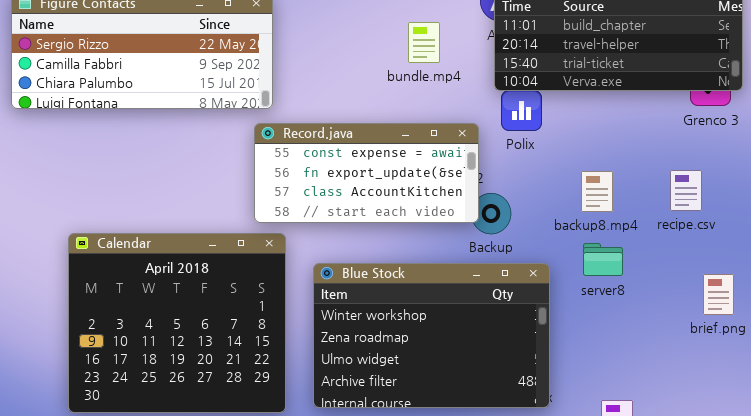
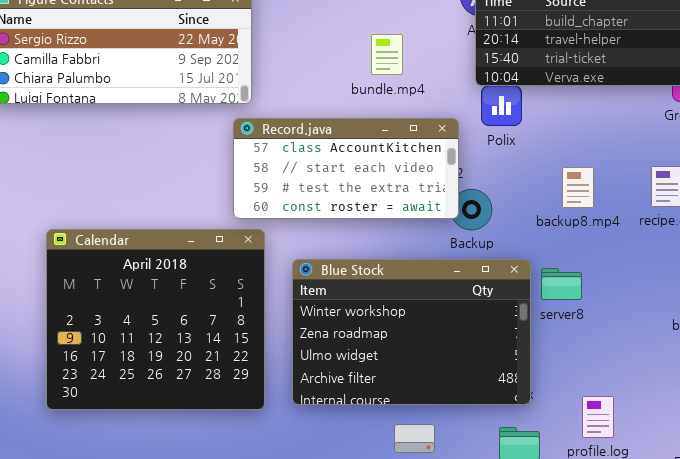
bundle.mp4: [408,22,440,63] -> [371,34,403,75], moved
Record.java: [254,123,479,223] -> [233,118,459,219], scrolled down 2 rows
server8: [583,243,623,276] -> [541,268,582,300], moved

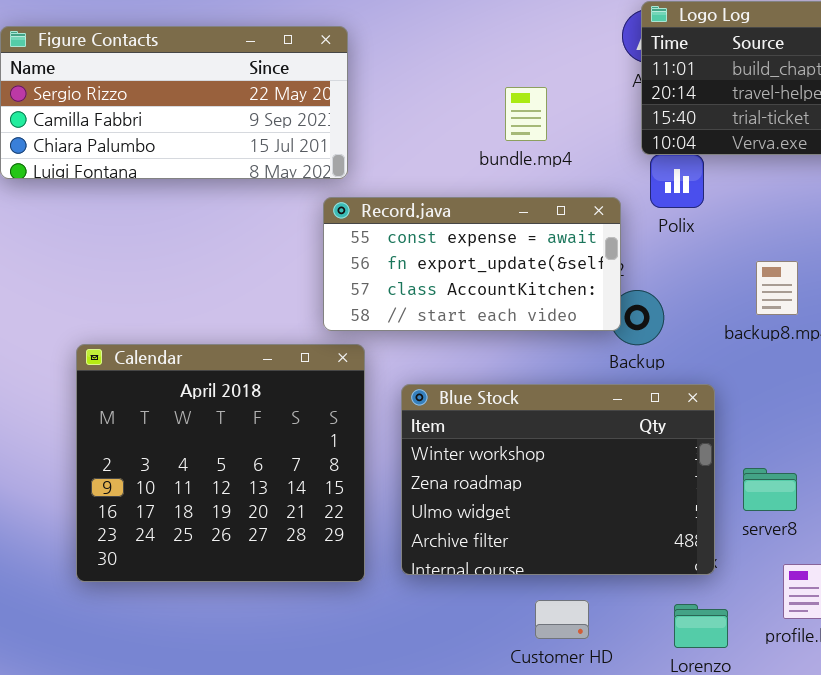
Record.java: [233,118,459,219] -> [323,197,621,331], scrolled up 2 rows
server8: [541,268,582,300] -> [743,468,797,511], moved

